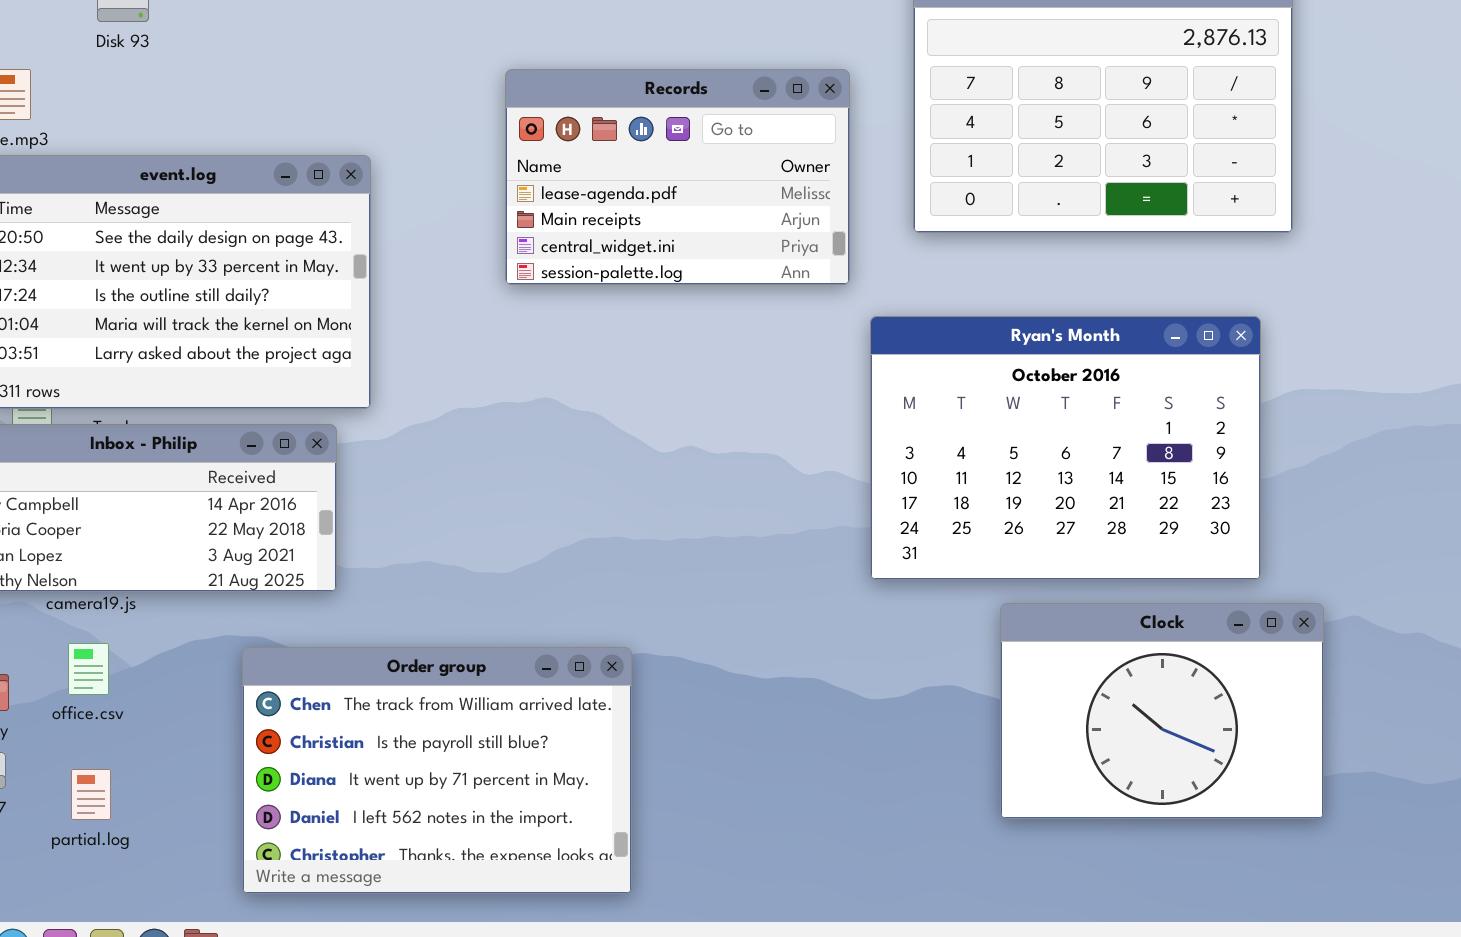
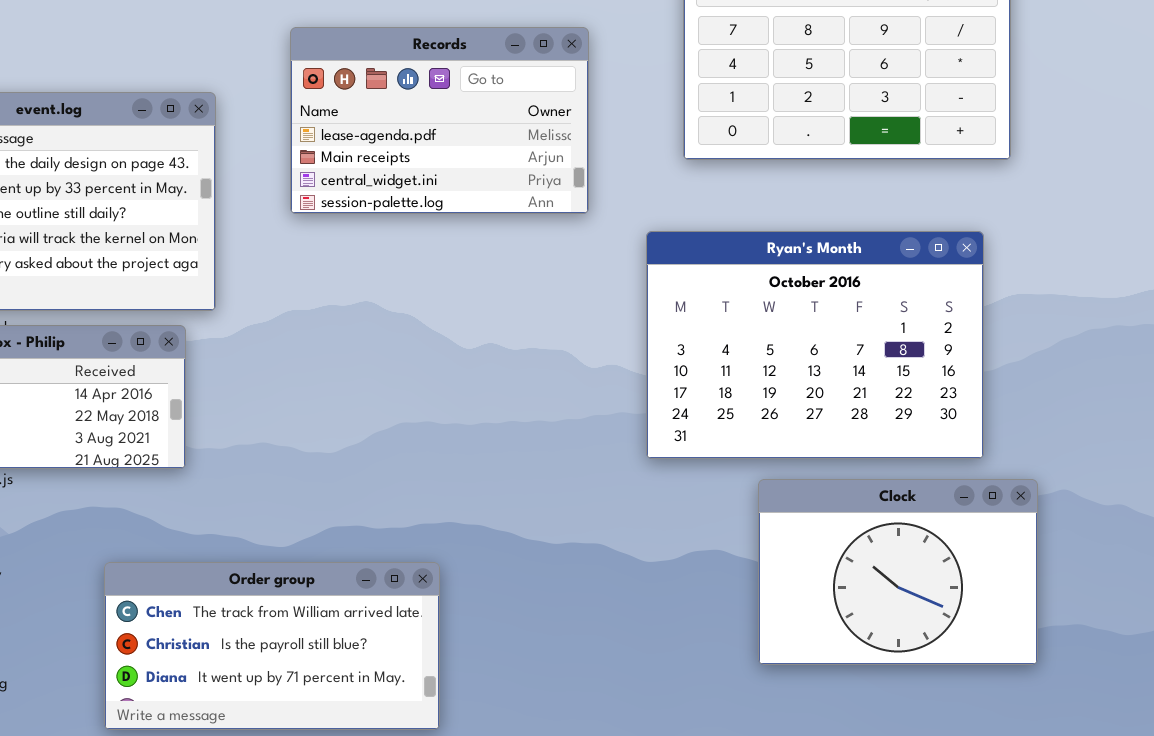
Records: [505,69,850,285] -> [290,27,589,214], moved
Order group: [242,647,632,894] -> [104,562,440,730], resized

